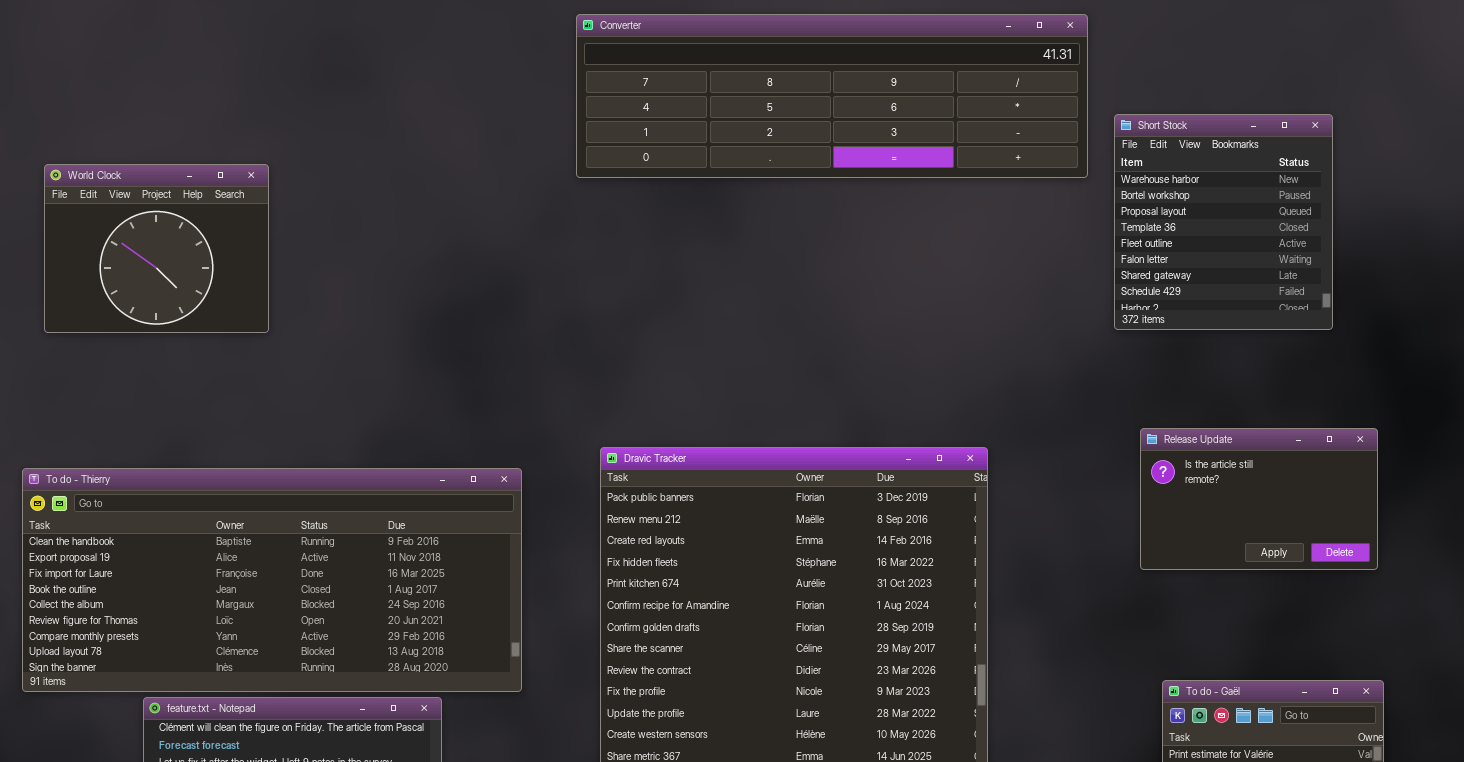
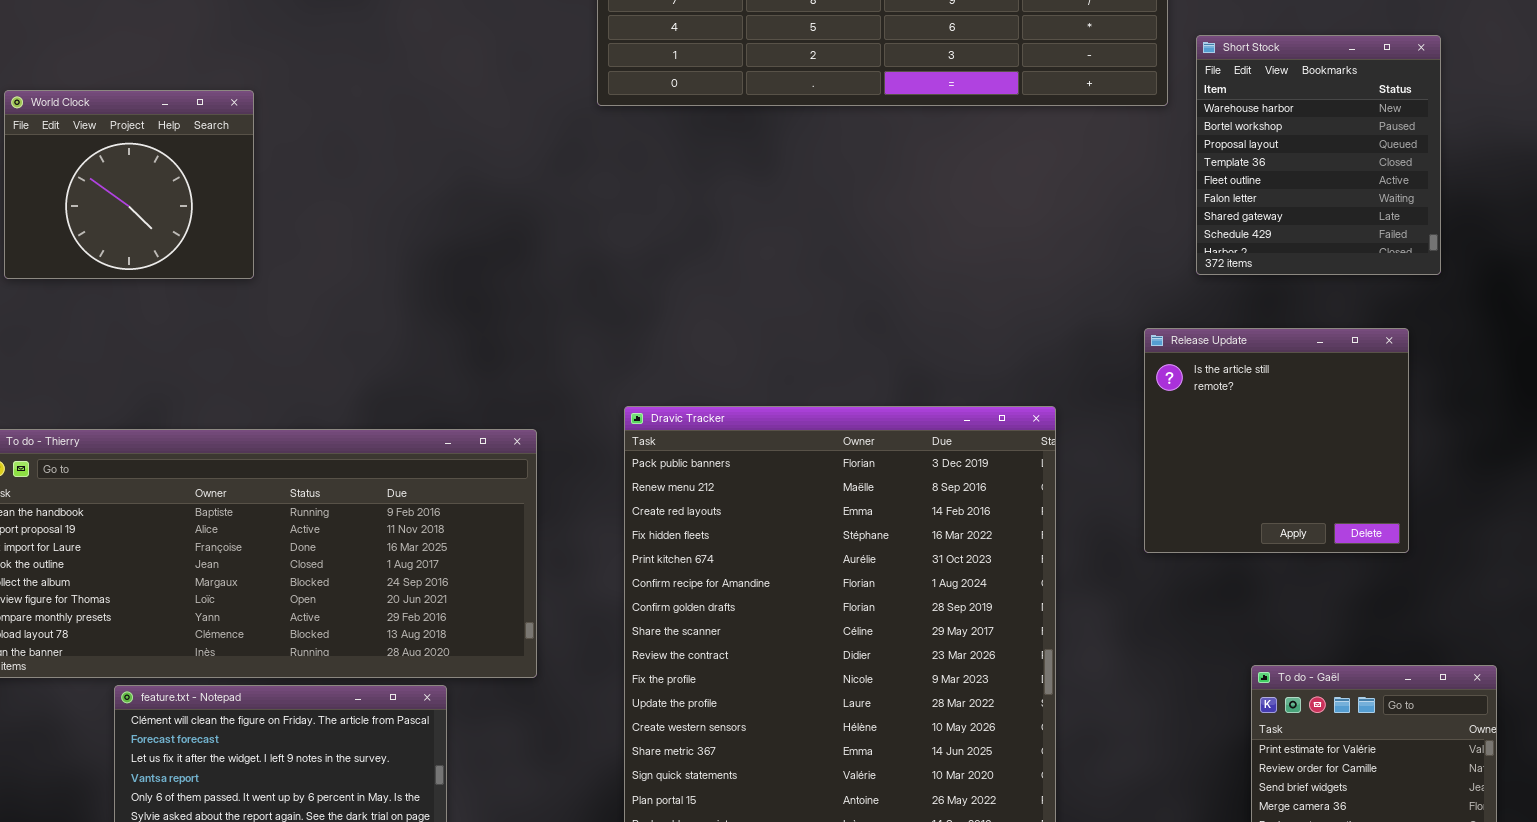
Release Update: [1140,428,1378,570] -> [1144,328,1409,553], moved, resized

